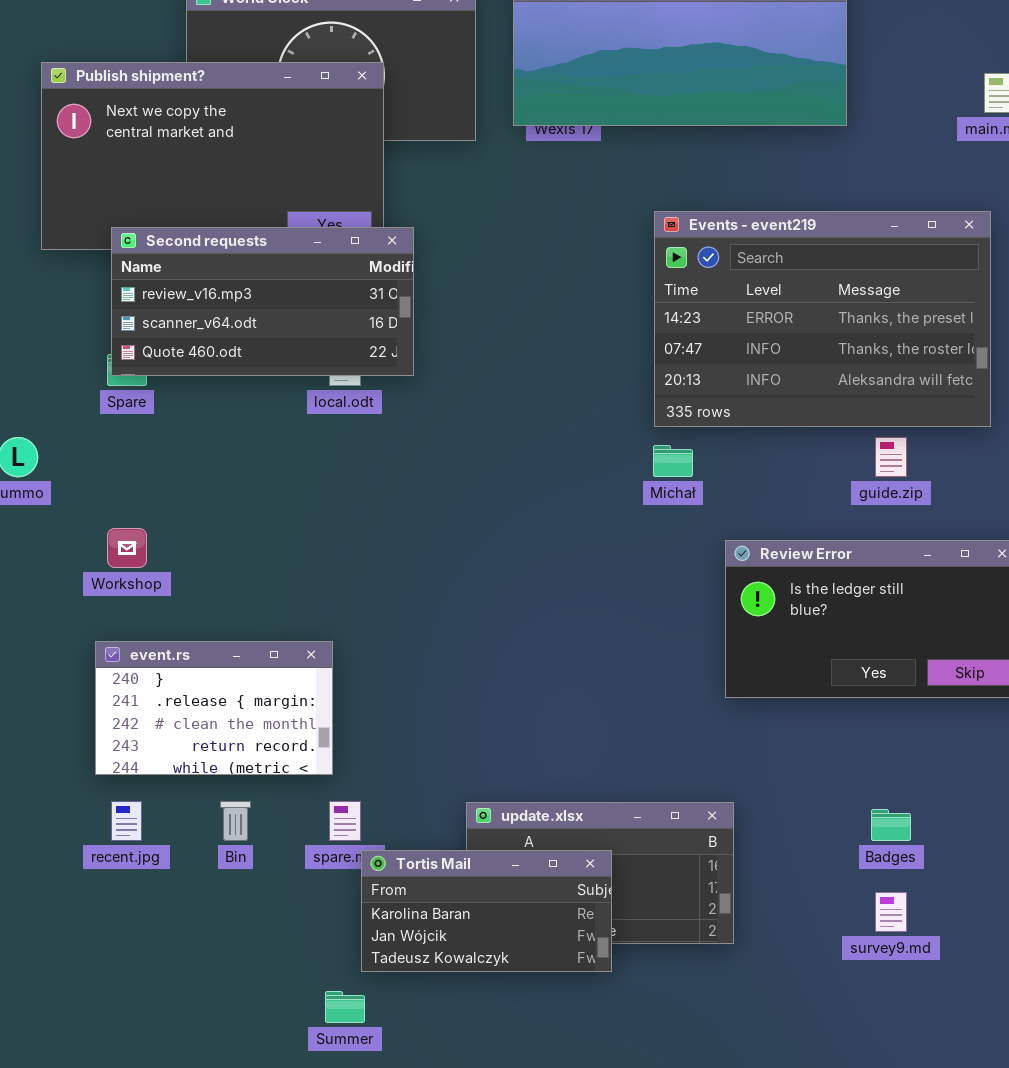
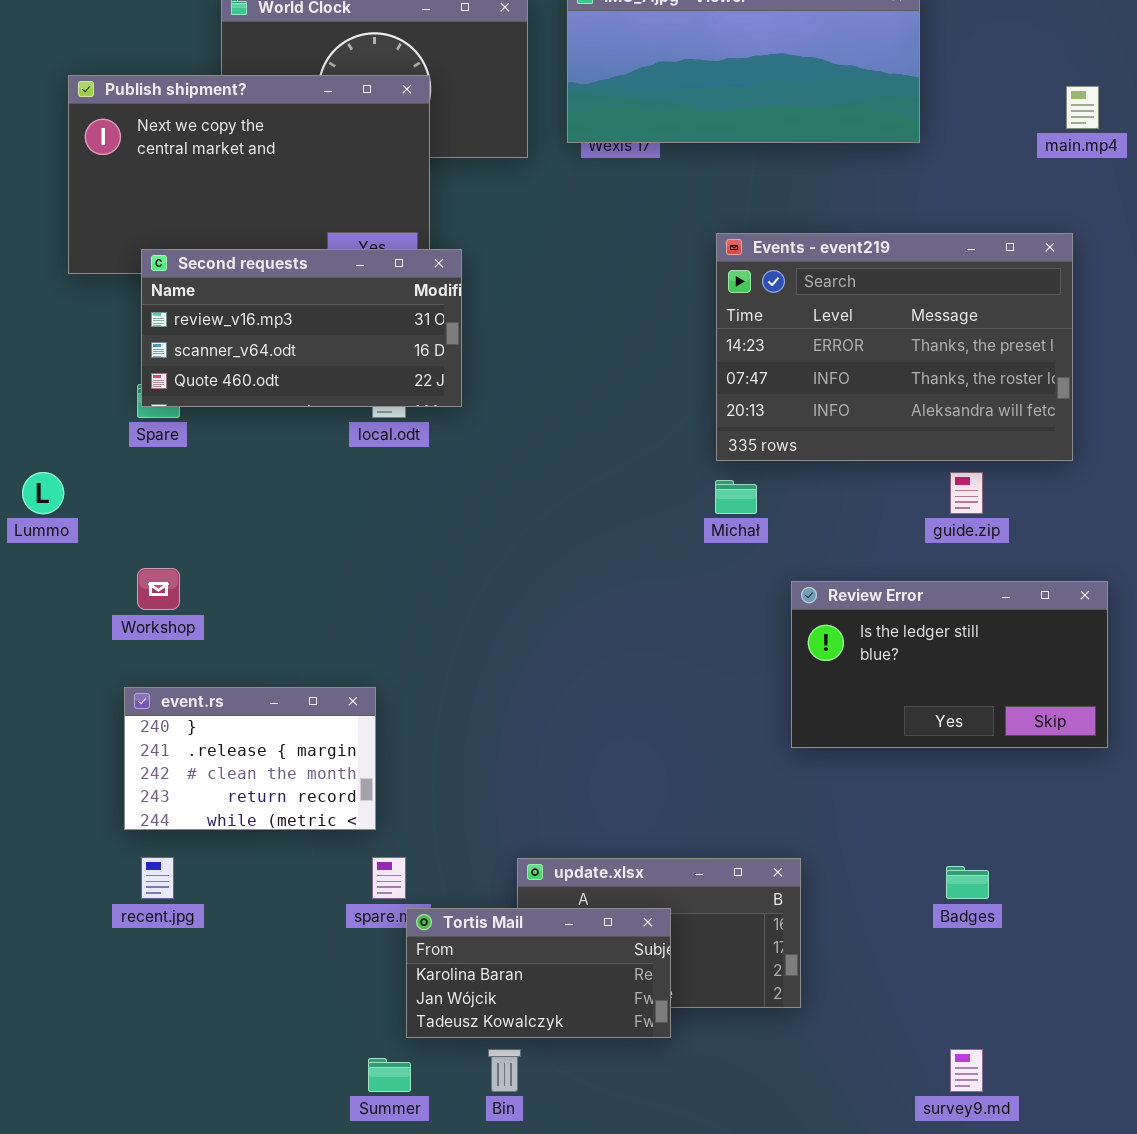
Bin: [220,801,251,841] -> [488,1049,521,1092], moved
survey9.md: [875,892,907,932] -> [950,1049,983,1092], moved

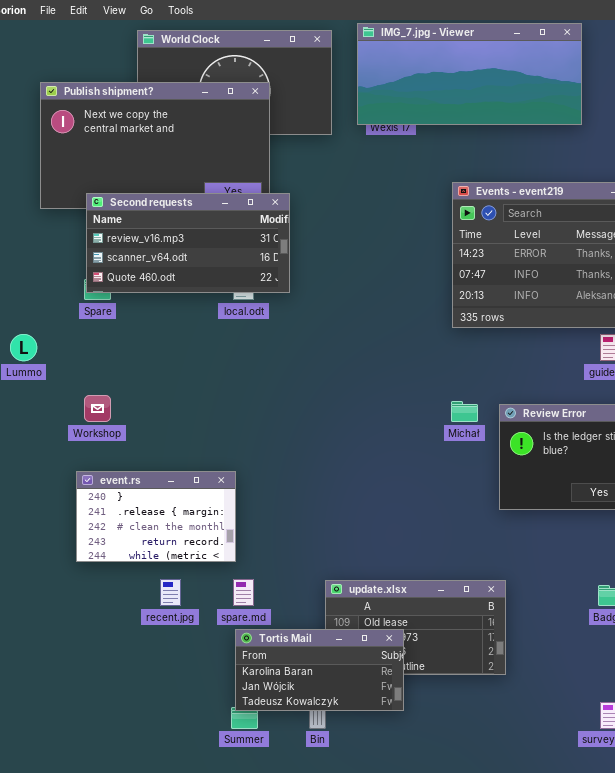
Michał: [715,480,757,514] -> [451,401,478,422], moved
recent.jpg: [141,857,174,899] -> [160,579,181,606], moved
Tortis Mail: [406,908,671,1038] -> [235,629,404,711], moved

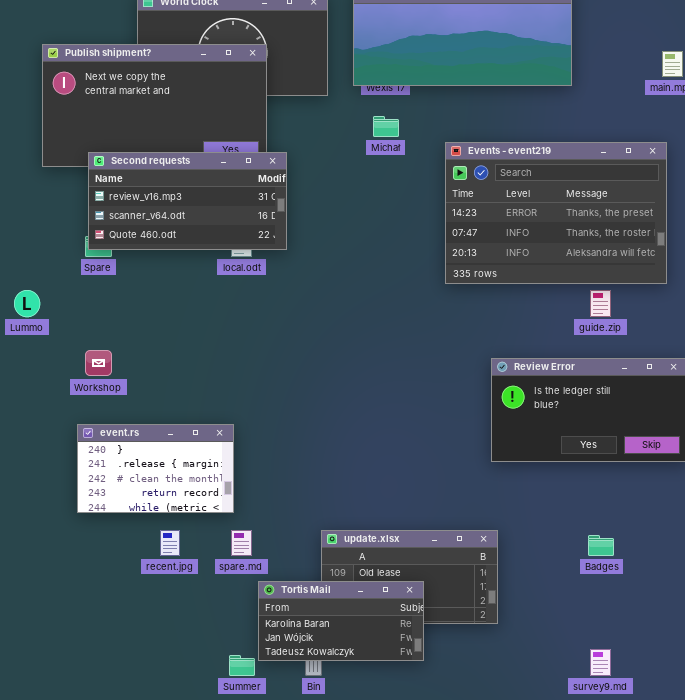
Michał: [451,401,478,422] -> [373,116,399,137], moved
Tortis Mail: [235,629,404,711] -> [258,581,424,661], moved

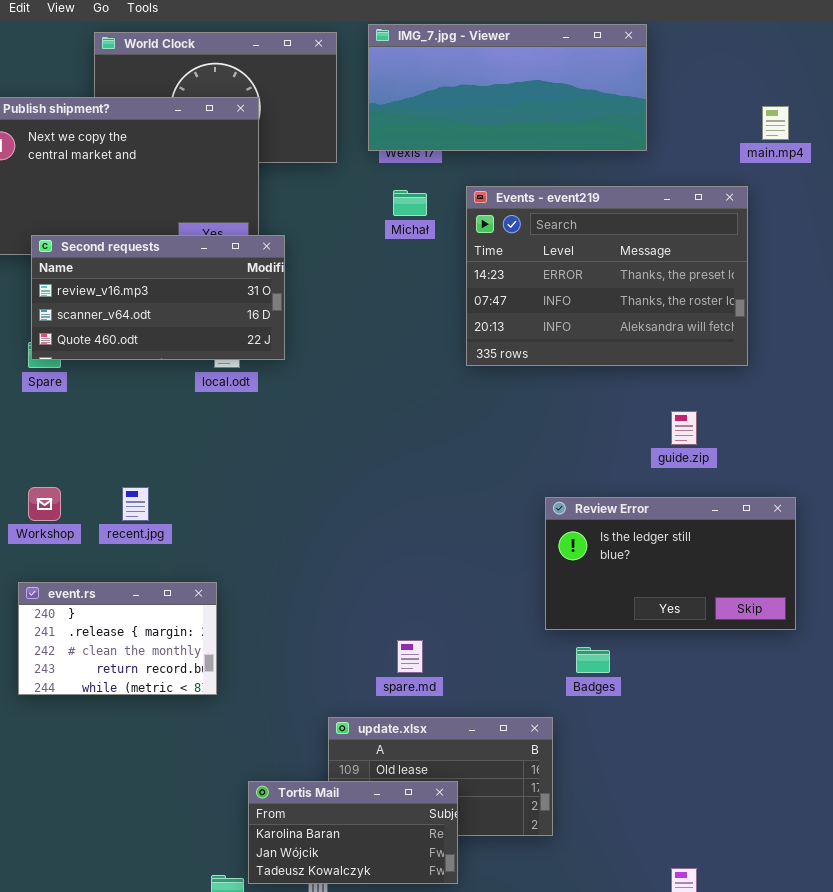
Events - event219: [445,142,667,284] -> [466,186,748,366], moved
recent.jpg: [160,530,180,556] -> [122,487,149,521], moved
spare.md: [231,530,252,556] -> [397,640,423,673], moved
Badges: [588,535,614,556] -> [576,647,610,673], moved

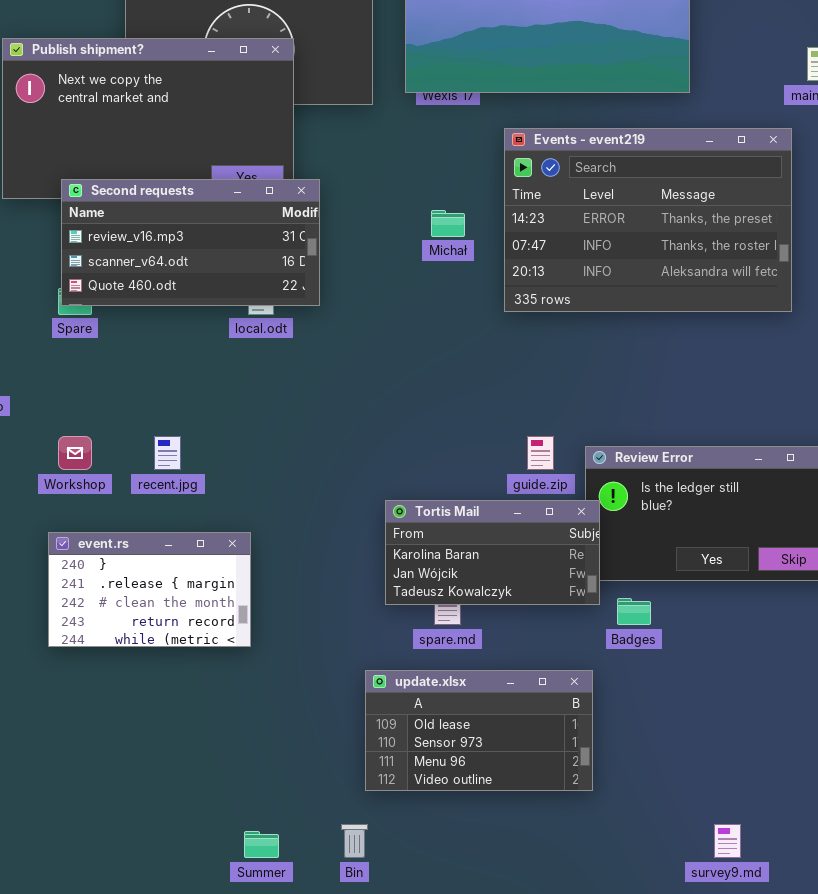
Michał: [393,190,427,216] -> [431,210,465,237], moved
guide.zip: [671,411,697,445] -> [527,436,554,470], moved
Tortis Mail: [248,781,458,884] -> [385,500,600,605], moved

